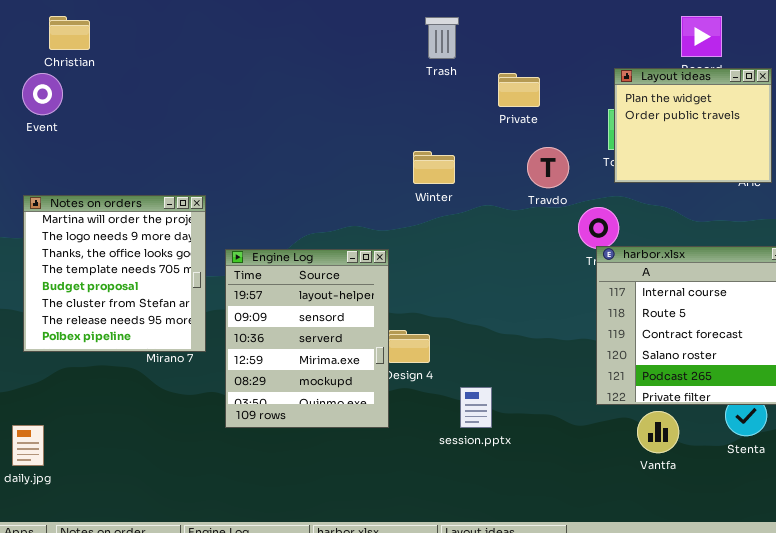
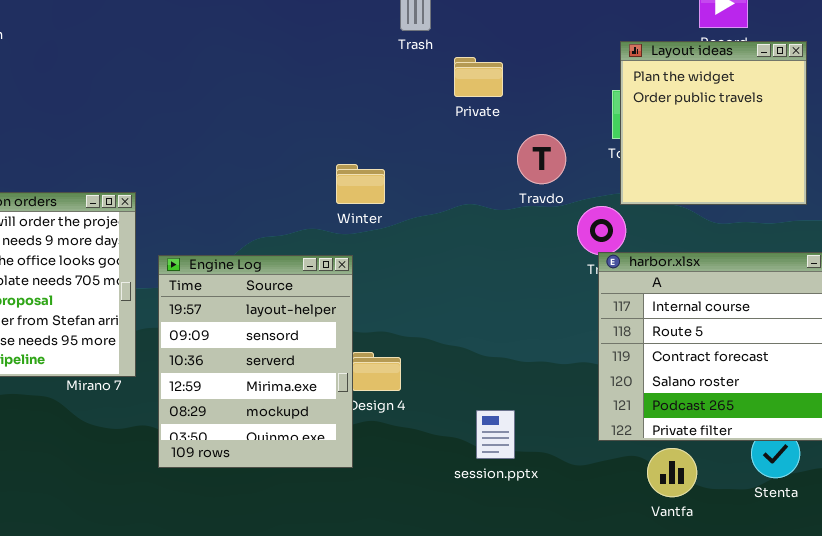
Layout ideas: [614,68,772,183] -> [620,41,807,205], resized
Private: [498,73,540,107] -> [454,57,503,97], moved
Winter: [413,151,455,184] -> [336,164,385,204], moved
session.pptx: [460,387,492,428] -> [476,410,515,459], moved

